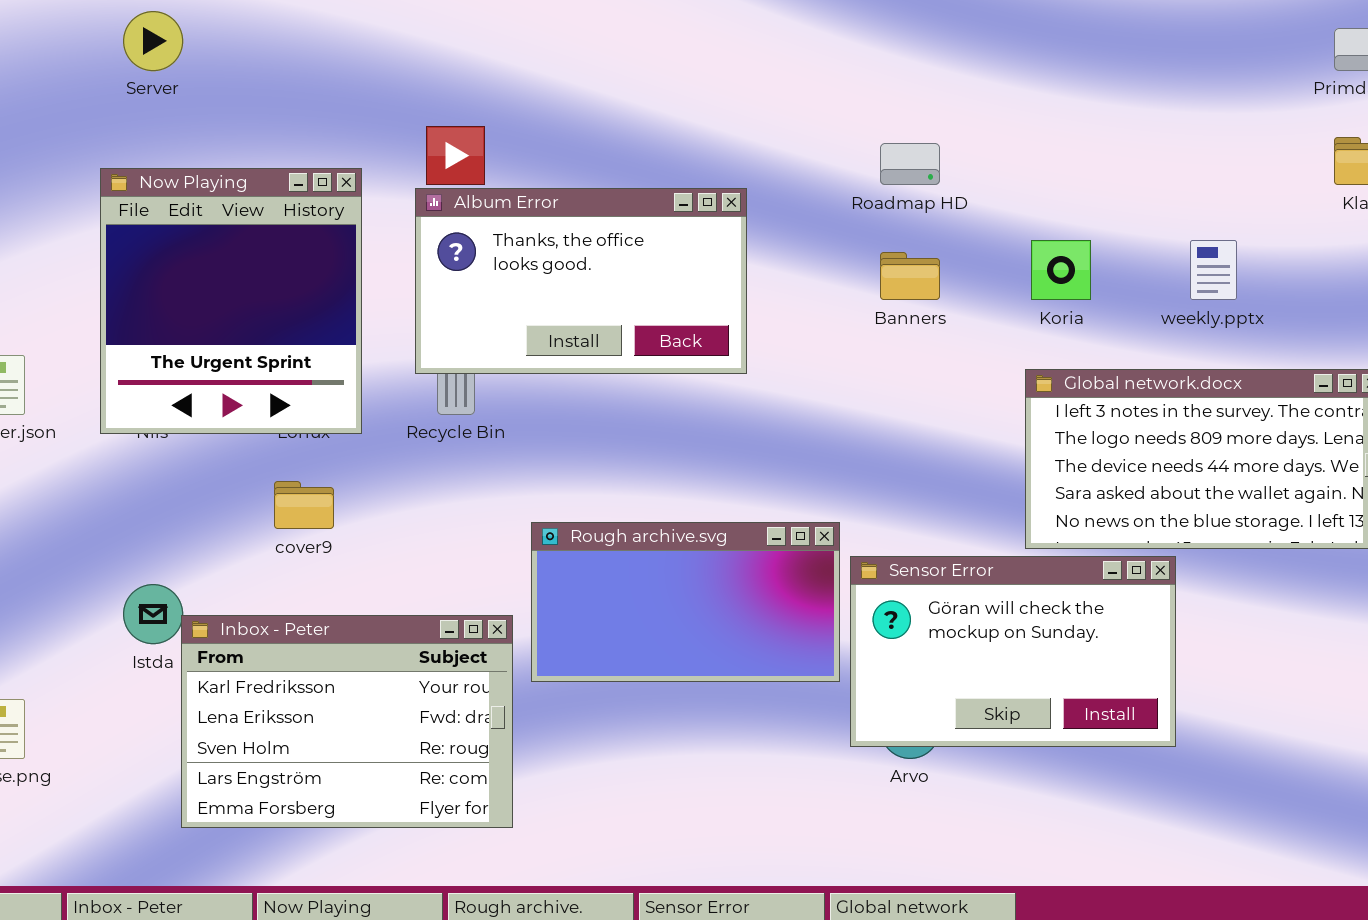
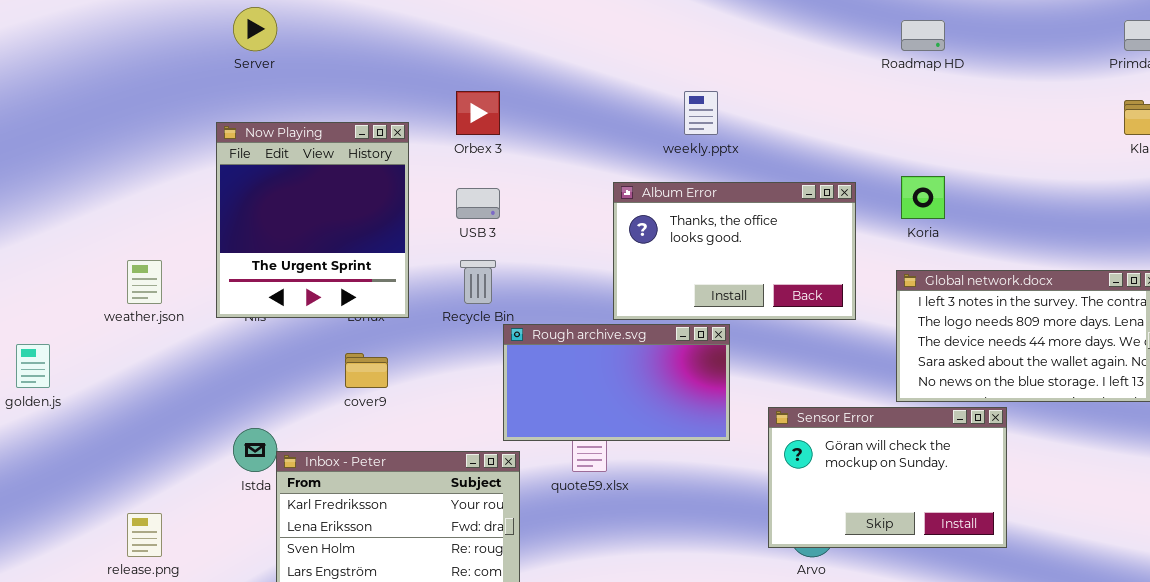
Roadmap HD: [880,143,940,185] -> [901,20,945,51], moved
Album Error: [415,188,747,374] -> [613,182,856,320], moved
weekly.pptx: [1190,240,1237,300] -> [684,91,718,135], moved
Rough archive.svg: [531,522,840,682] -> [503,324,730,441], moved

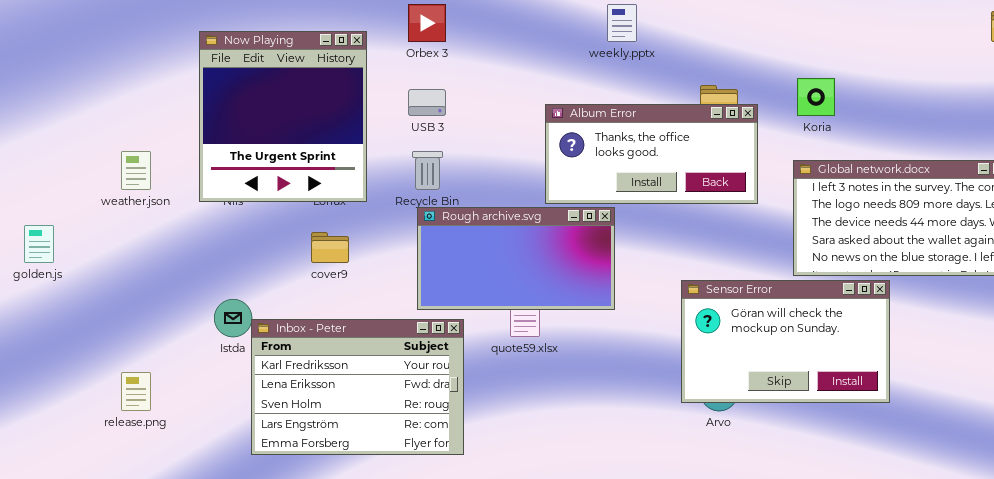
Album Error: [613,182,856,320] -> [545,104,758,204], resized
Rough archive.svg: [503,324,730,441] -> [417,207,615,310], moved

